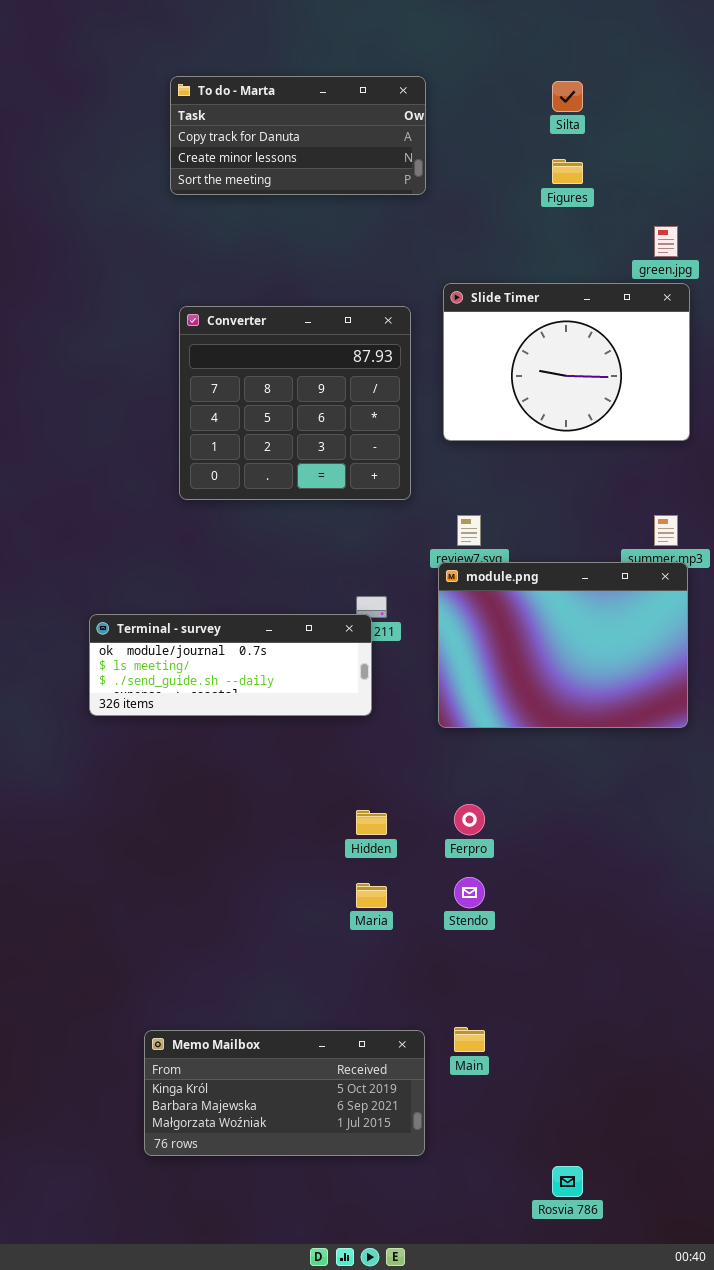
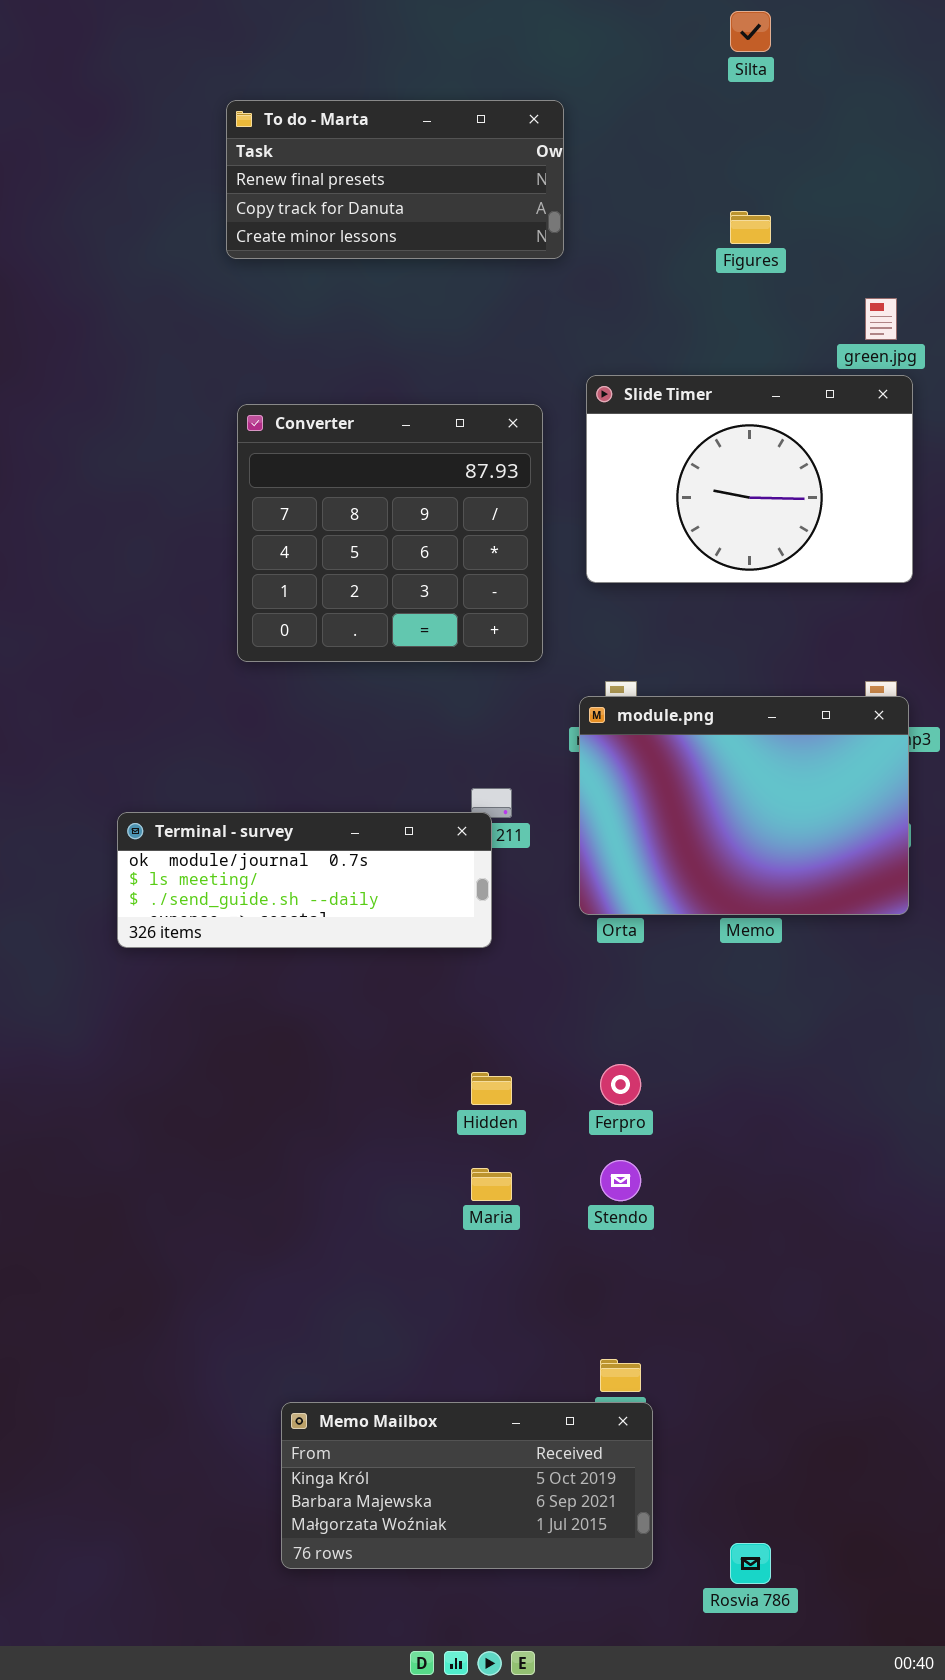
To do - Marta: [170,76,426,195] -> [226,100,564,259], scrolled up 1 row
Silta: [552,81,583,112] -> [730,11,771,52], moved
module.png: [438,562,688,728] -> [579,696,909,915], moved
Memo Mailbox: [144,1030,425,1156] -> [281,1402,653,1569], moved

